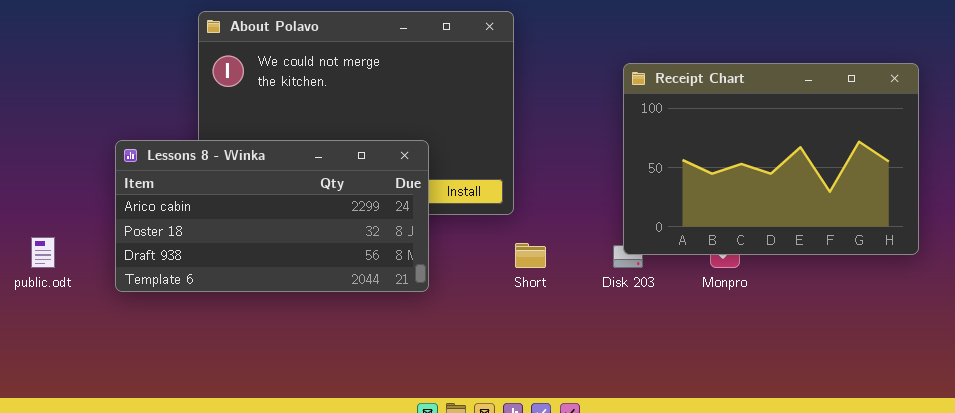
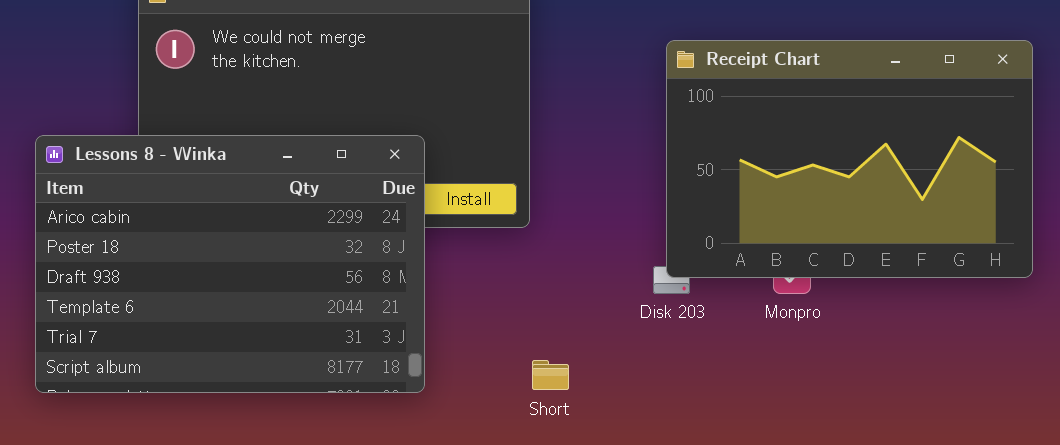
Lessons 8 - Winka: [115,140,429,292] -> [35,135,425,393], resized
Short: [515,243,546,268] -> [532,360,569,390], moved

